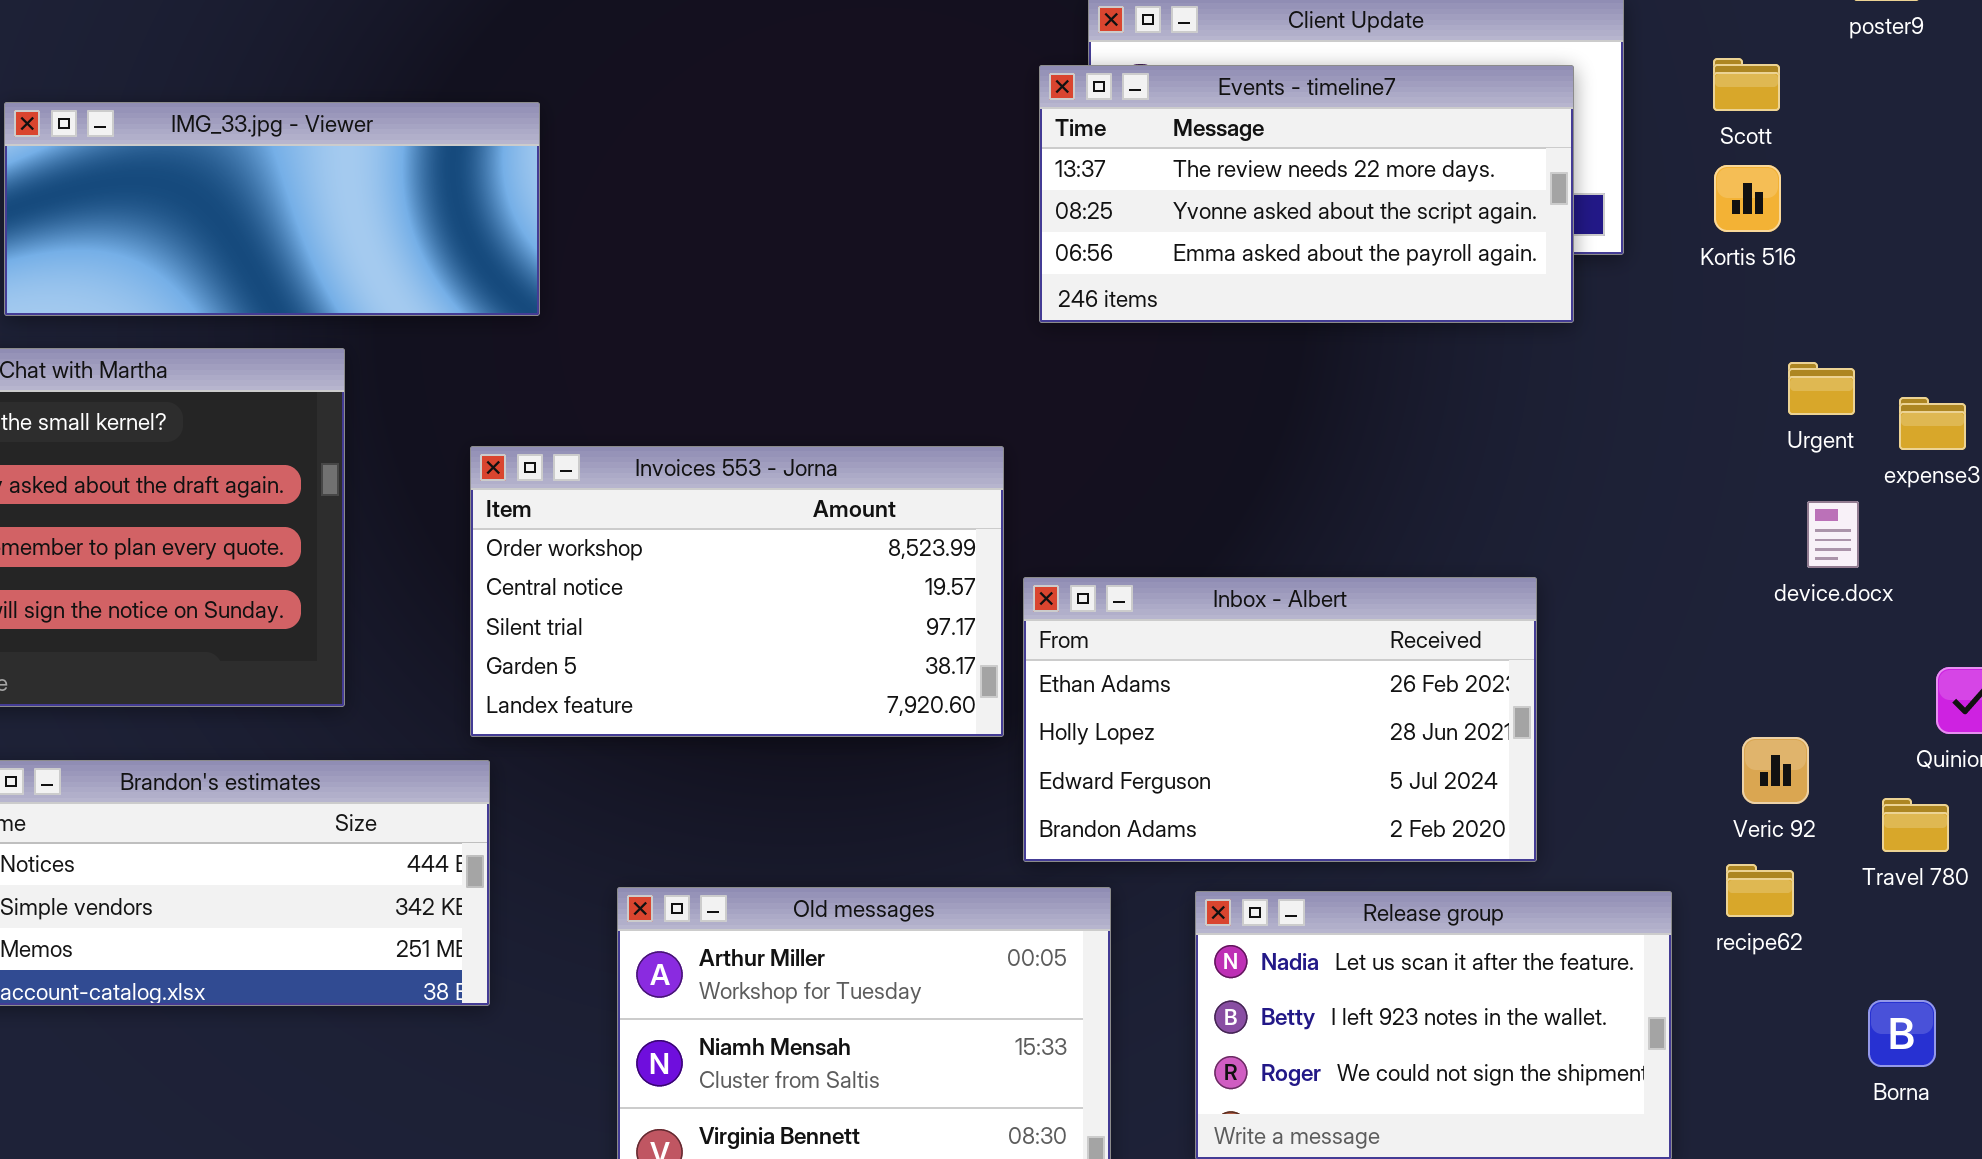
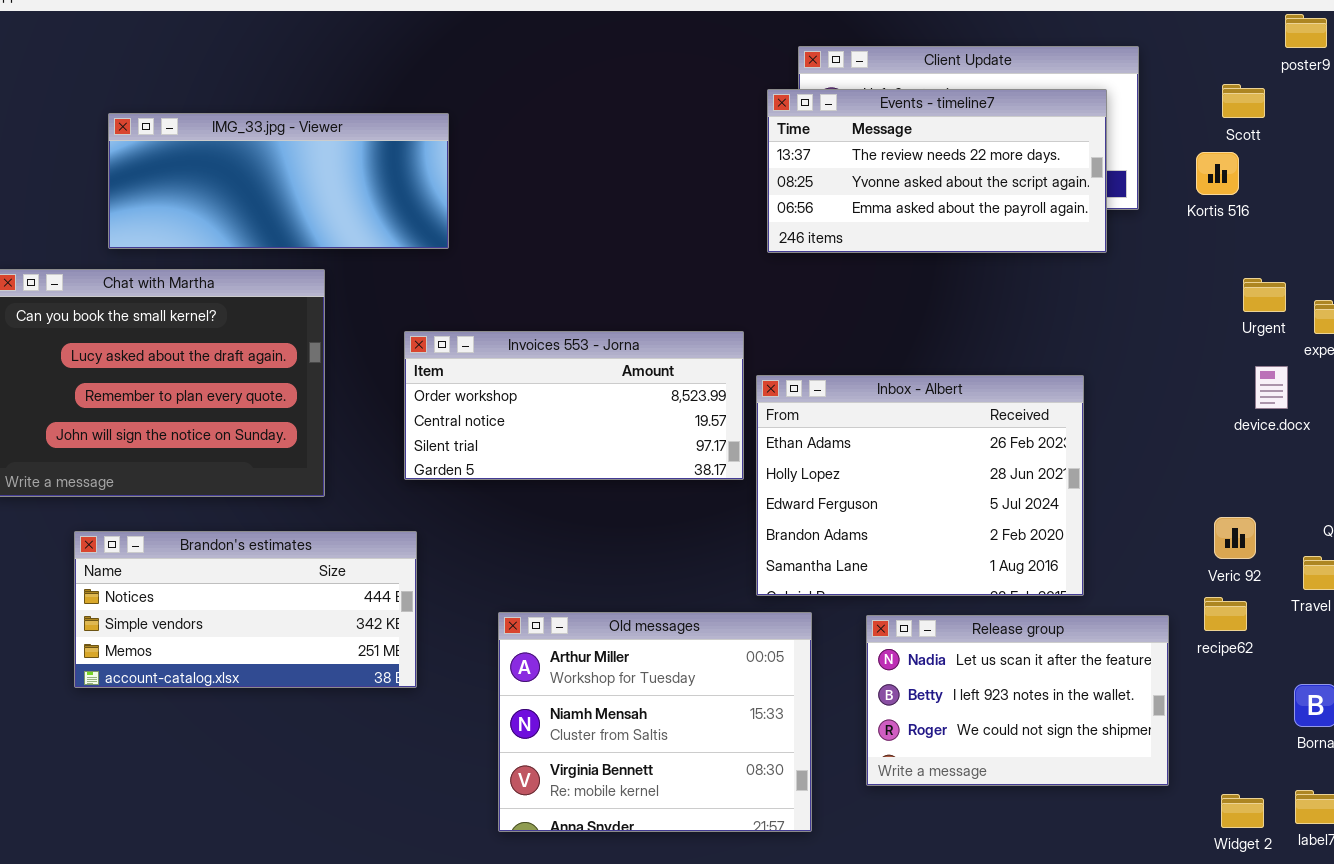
Scott: [1713,58,1780,111] -> [1222,84,1265,118], moved
Invoices 553 - Jorna: [470,446,1004,737] -> [404,331,744,480], resized
Inbox - Albert: [1023,577,1537,862] -> [756,375,1084,596], resized

